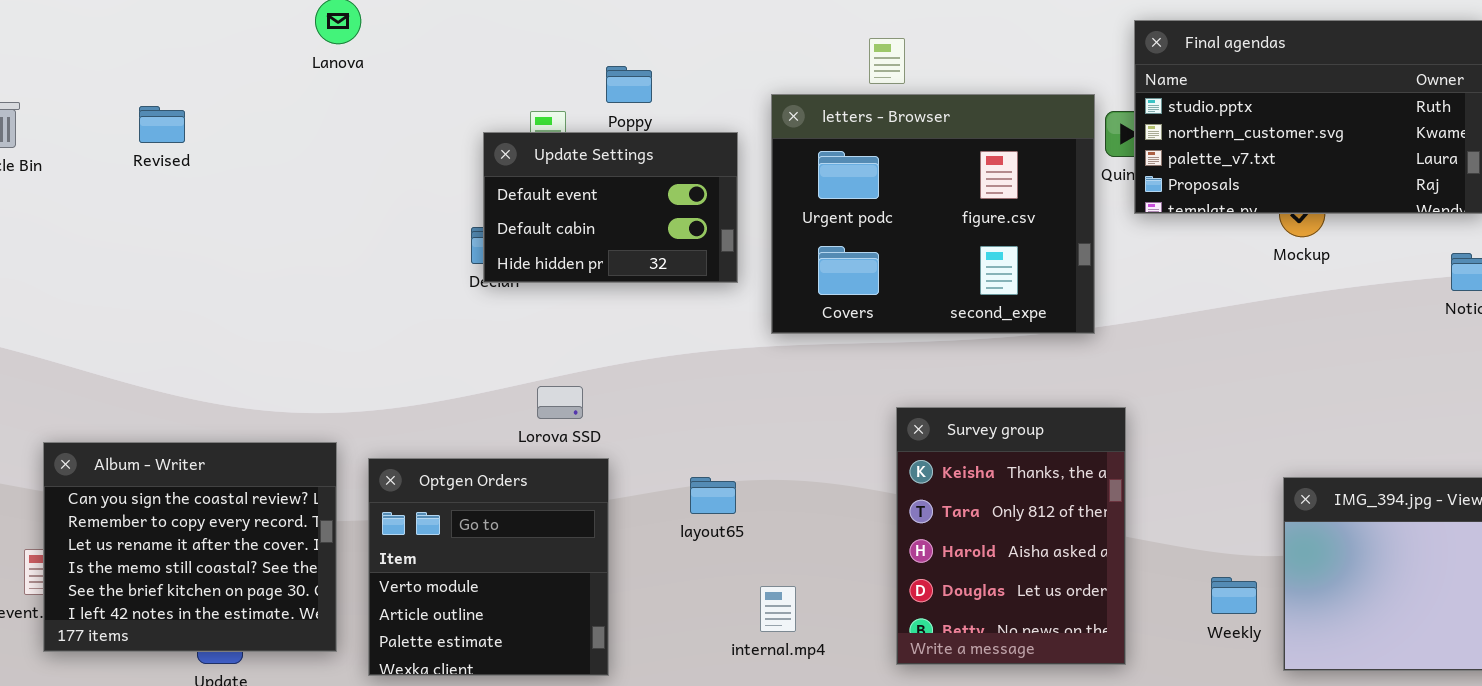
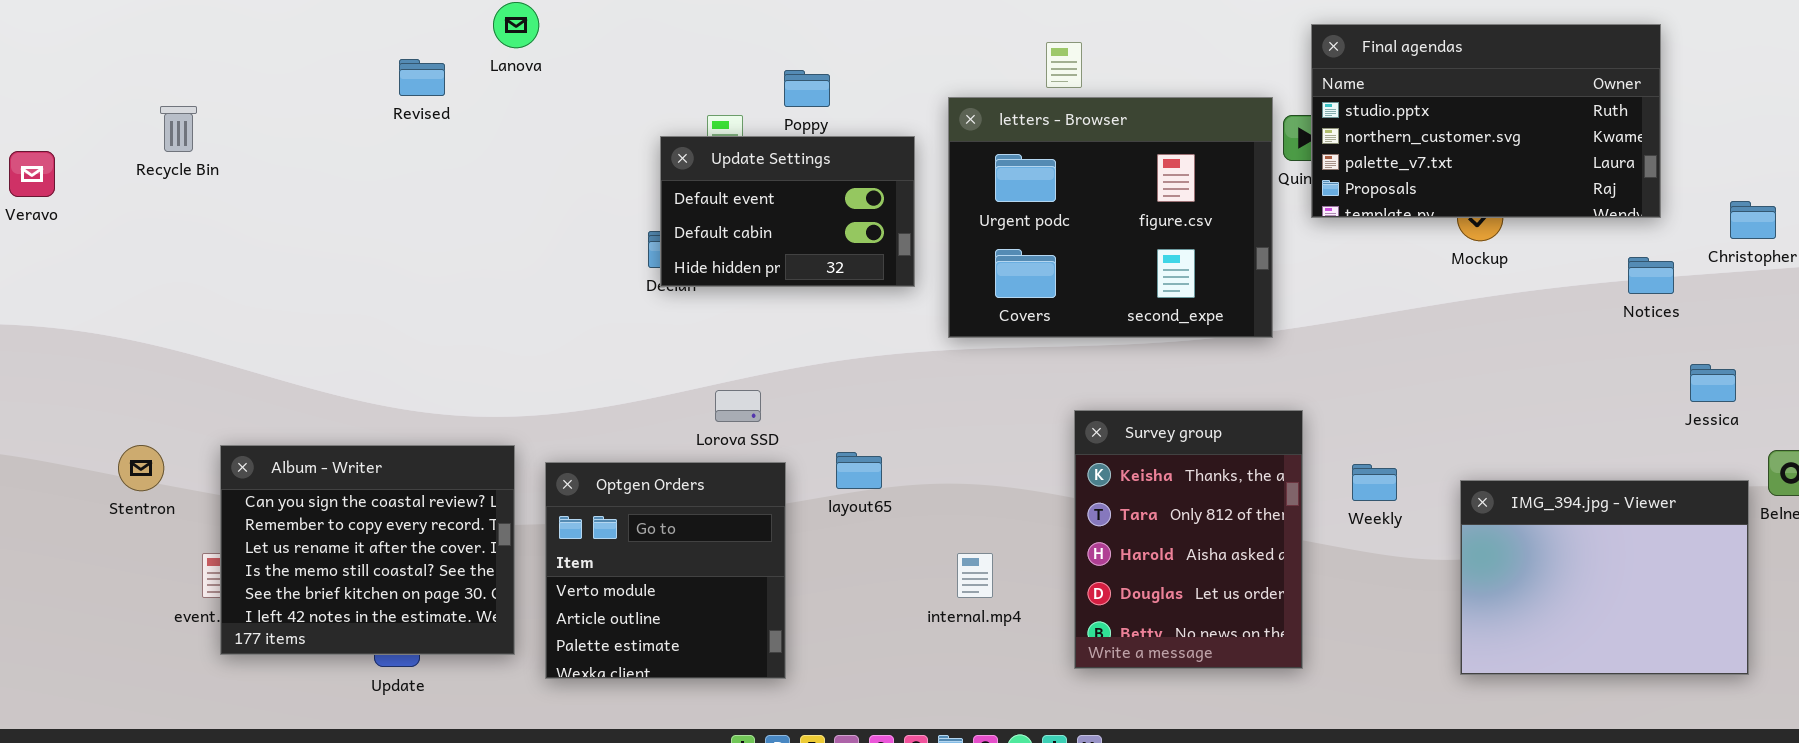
Revised: [139,106,185,143] -> [399,59,445,96], moved
layout65: [690,477,736,514] -> [836,452,882,489], moved
Weekly: [1211,577,1257,614] -> [1352,464,1397,501], moved
internal.mp4: [760,586,796,632] -> [957,553,993,598], moved

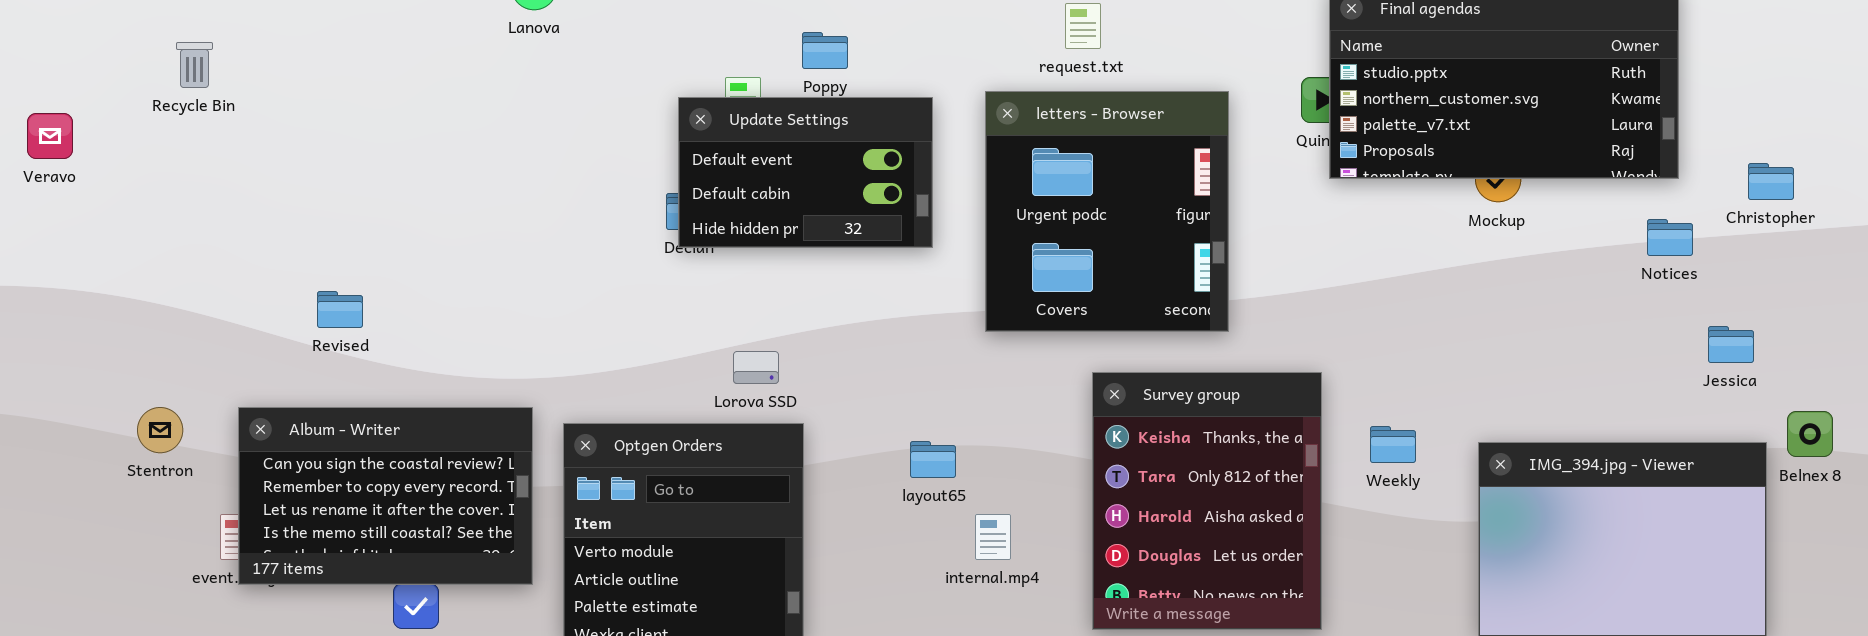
Revised: [399,59,445,96] -> [317,291,363,328], moved
letters - Browser: [948,97,1273,338] -> [985,91,1229,332], moved, resized
Recycle Bin: [160,106,197,152] -> [176,42,213,88], moved
Album - Writer: [220,445,515,655] -> [238,407,533,585], resized
layout65: [836,452,882,489] -> [910,441,956,478], moved

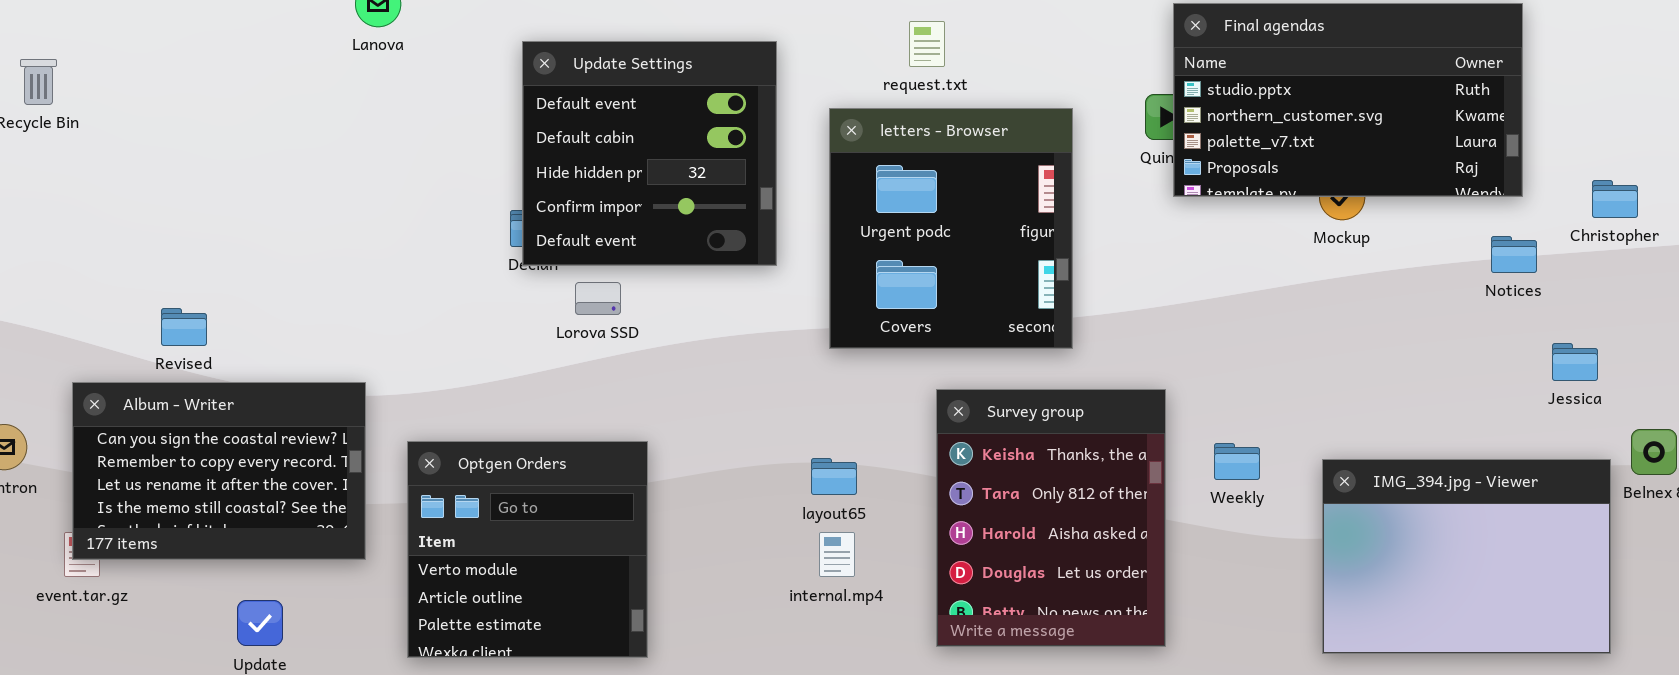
Update Settings: [678,97,933,248] -> [522,41,777,266], resized
Lorova SSD: [733,351,779,384] -> [575,282,621,315], moved
Album - Writer: [238,407,533,585] -> [72,382,366,560], moved
layout65: [910,441,956,478] -> [811,458,857,495], moved

